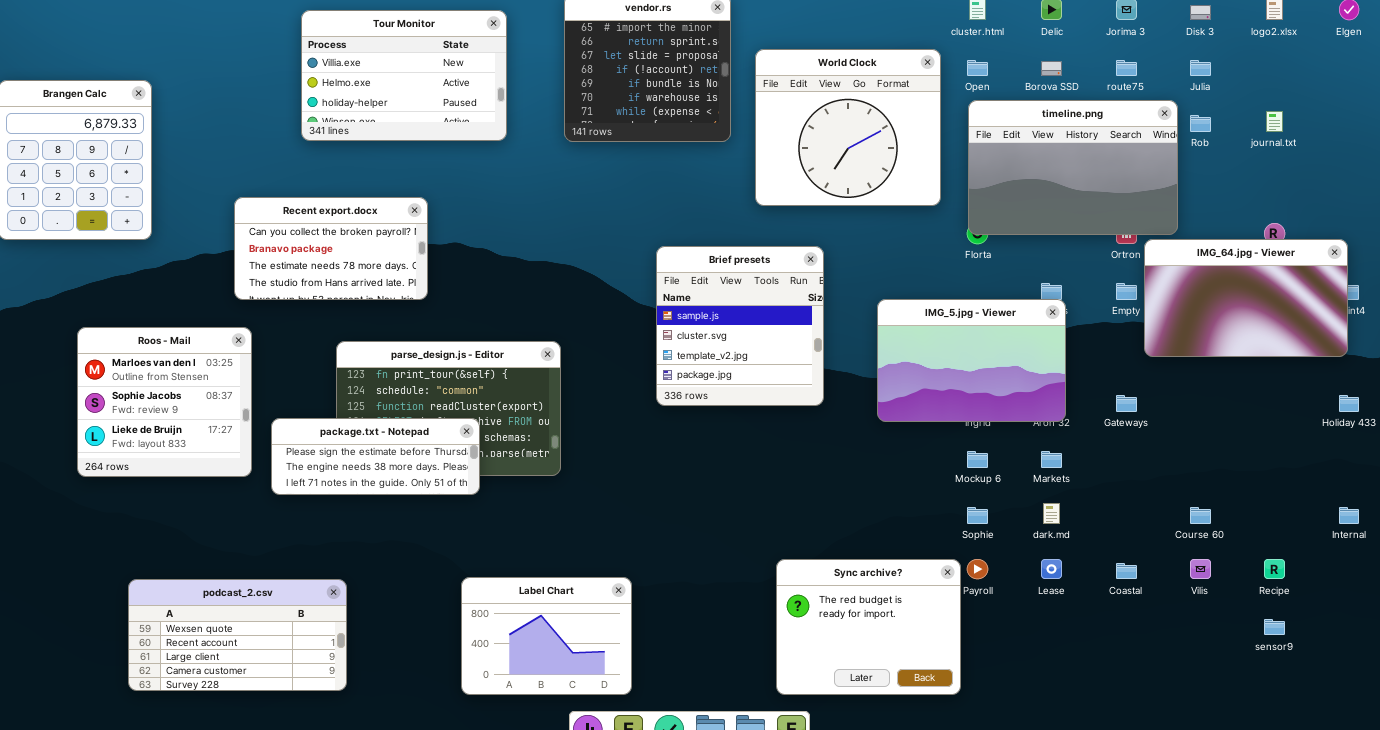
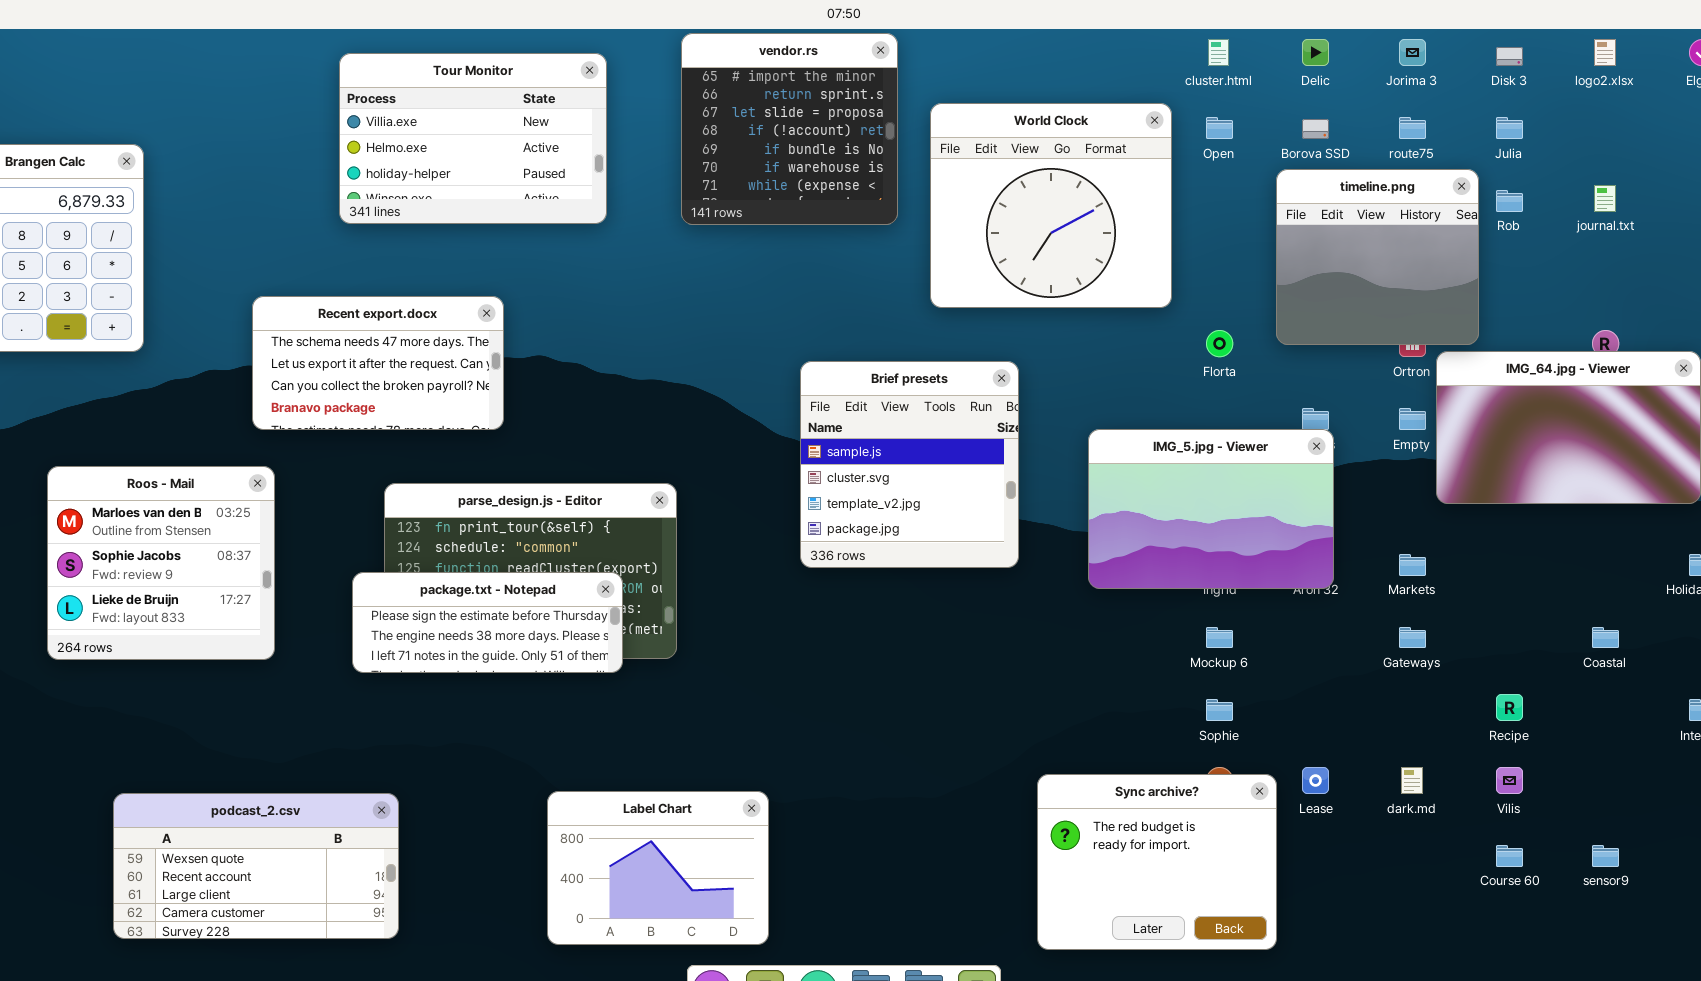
timeline.png: [968,100,1178,235] -> [1276,169,1479,345], resized
Recent export.docx: [234,197,428,300] -> [252,296,504,430], scrolled up 2 rows
Gateways: [1116,395,1137,412] -> [1399,627,1426,648], moved
package.txt - Notepad: [271,418,480,495] -> [352,572,623,673], moved
Markets: [1041,451,1062,468] -> [1399,554,1426,576], moved
dark.md: [1043,503,1060,524] -> [1401,767,1423,794], moved
Course 60: [1190,507,1211,524] -> [1496,845,1523,867], moved
Recipe: [1264,559,1285,579] -> [1496,694,1523,721], moved
Sync archive?: [776,559,961,695] -> [1037,774,1277,950], moved
Coastal: [1116,563,1137,579] -> [1592,627,1619,648], moved

